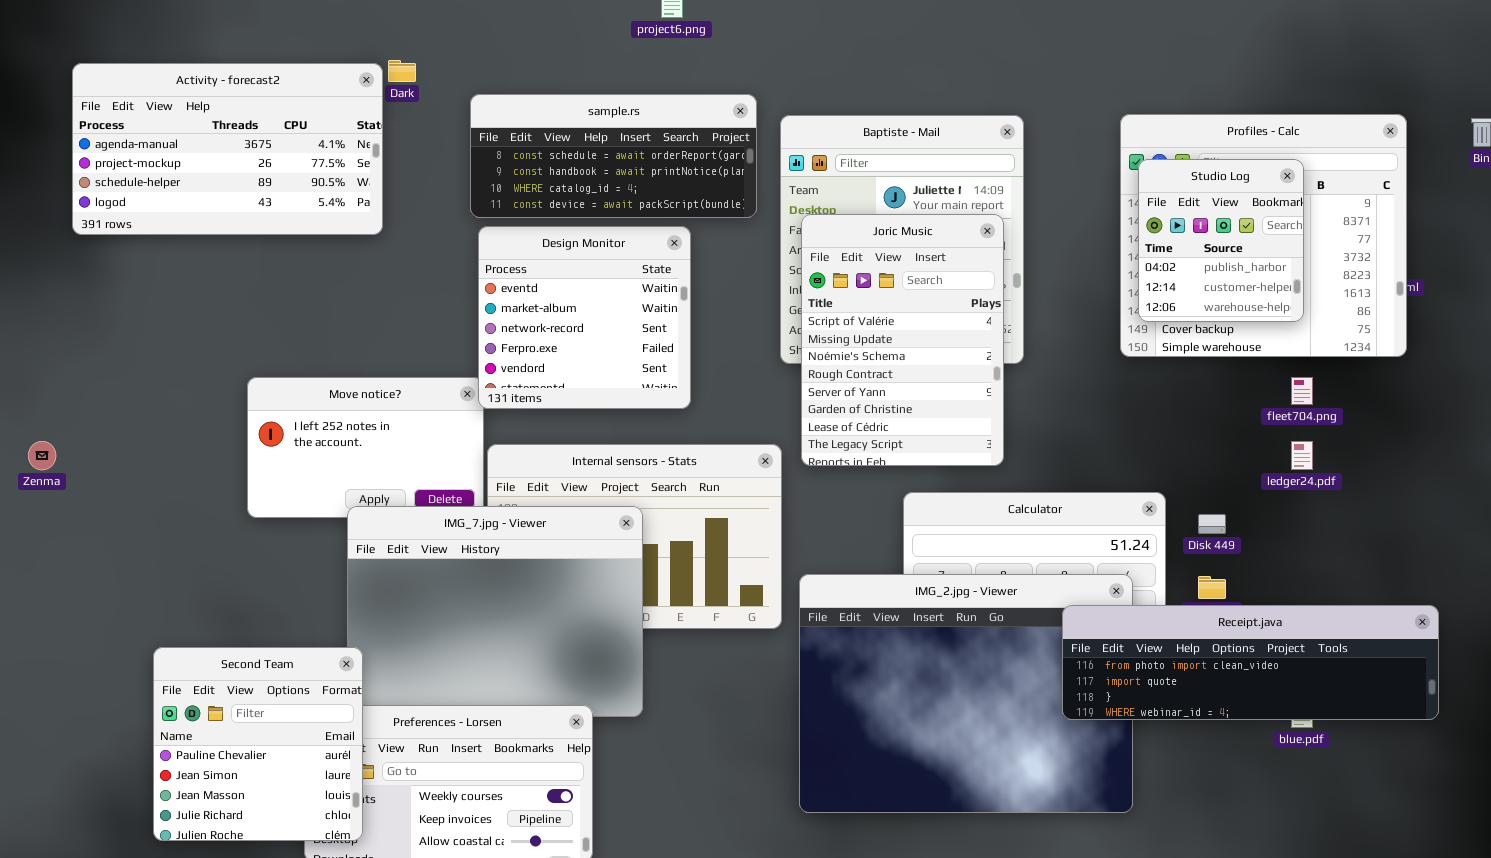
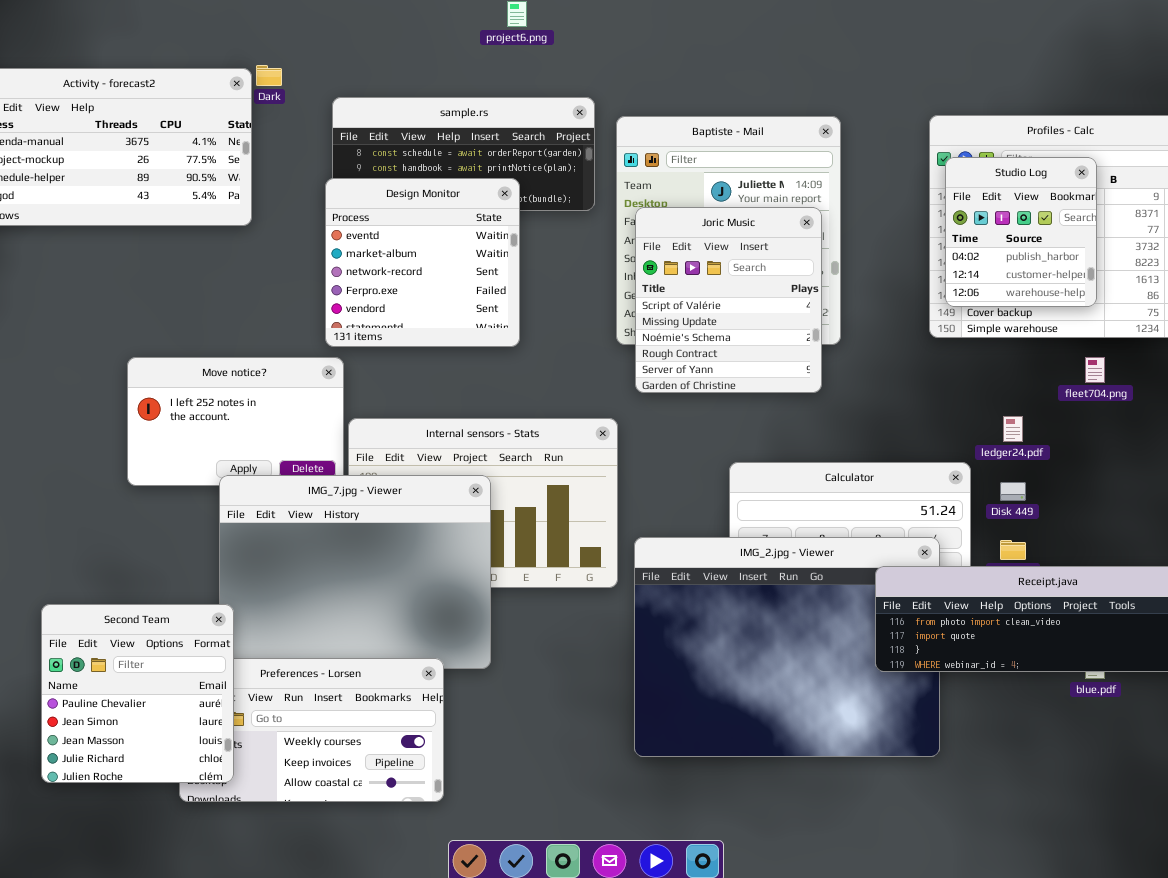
Joric Music: [801,214,1004,466] -> [635,207,822,393], resized
Design Monitor: [478,226,691,409] -> [325,178,520,347], moved
ledger24.pdf: [1291,441,1313,470] -> [1003,416,1023,442], moved

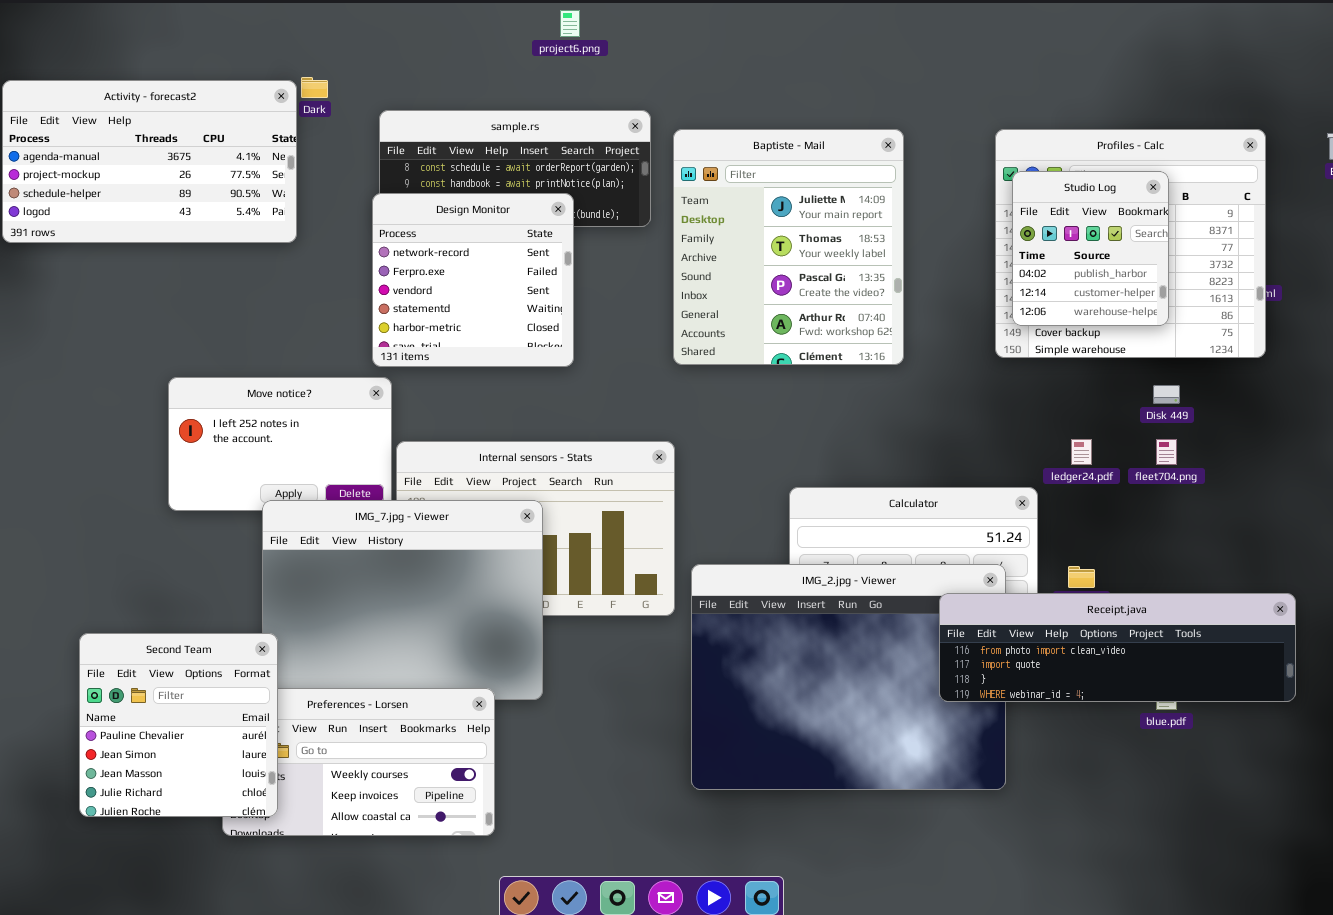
Design Monitor: [325,178,520,347] -> [372,193,574,367], scrolled down 2 rows
Joric Music: [635,207,822,393] -> none, closed
fleet704.png: [1085,357,1105,383] -> [1156,439,1177,465], moved
Disk 449: [1000,482,1026,501] -> [1153,385,1180,404], moved

